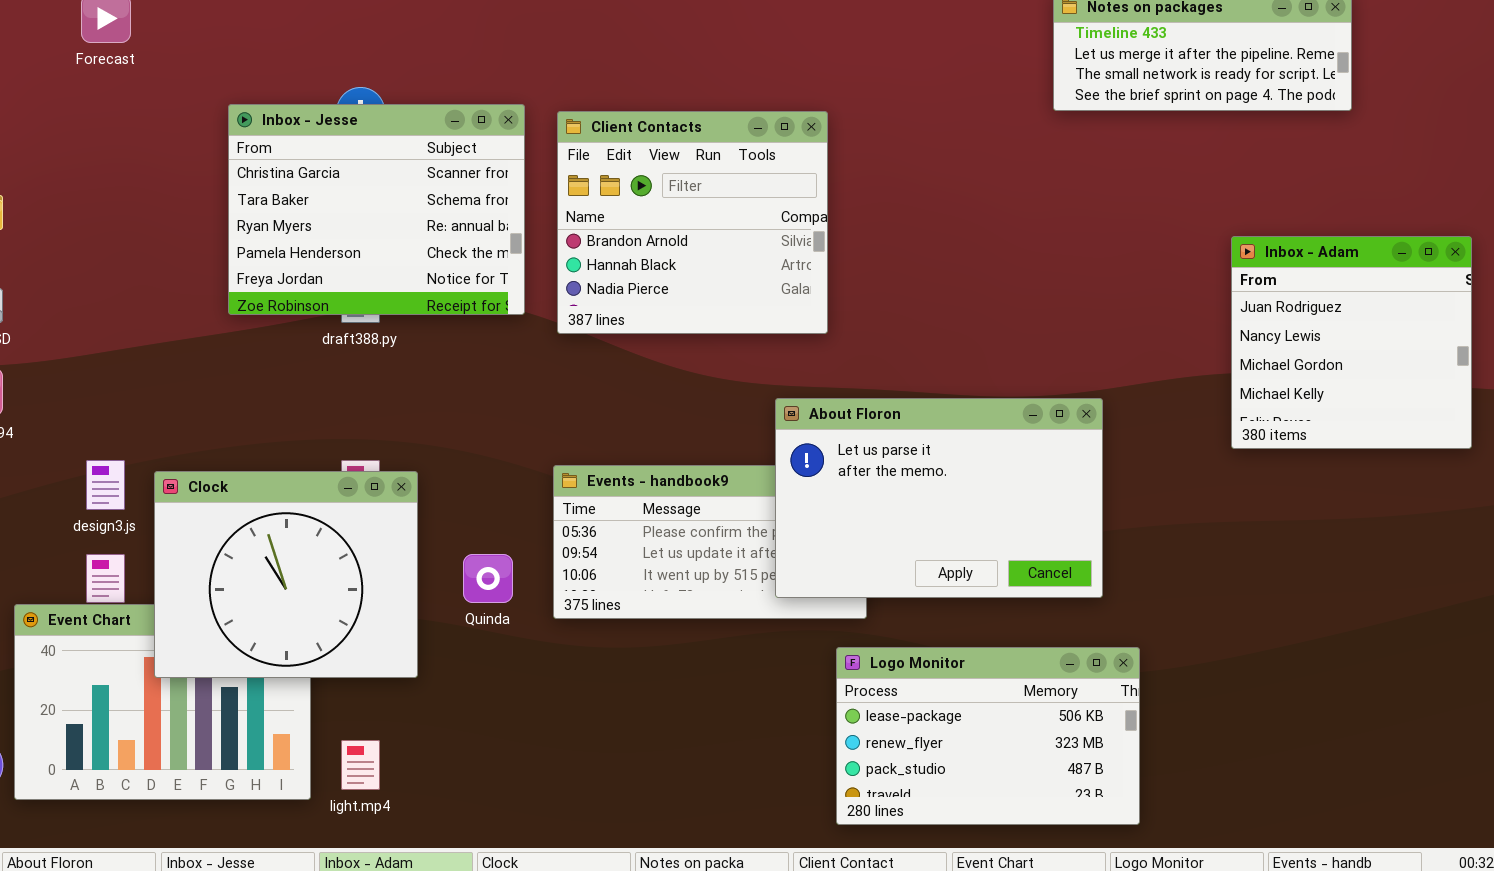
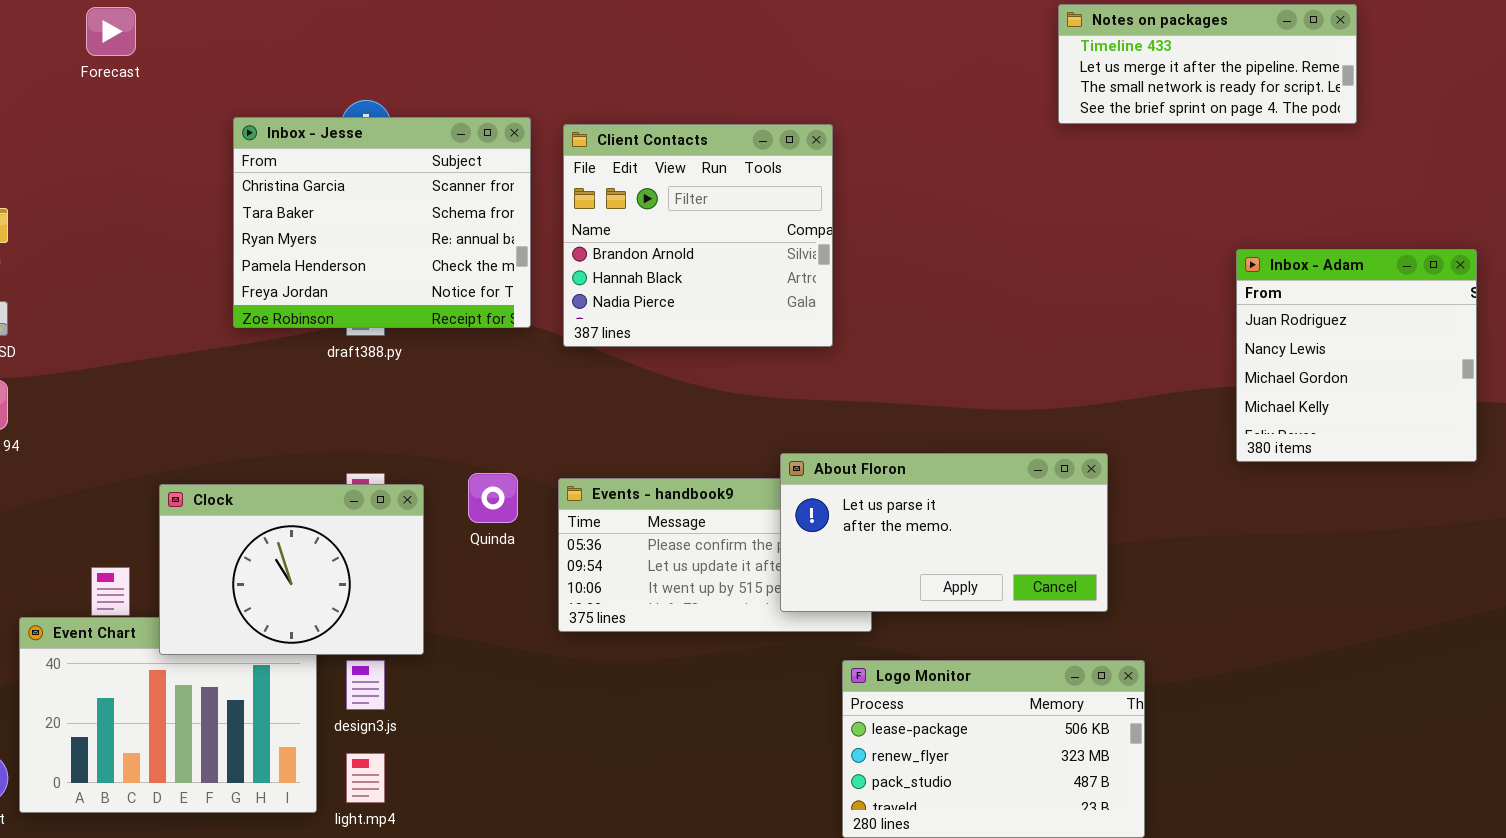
About Floron: [775,398,1103,598] -> [780,453,1108,612], resized
design3.js: [86,460,125,510] -> [346,660,385,710], moved
Clock: [154,471,418,678] -> [159,484,424,655], resized
Quinda: [463,554,513,603] -> [468,473,518,523], moved

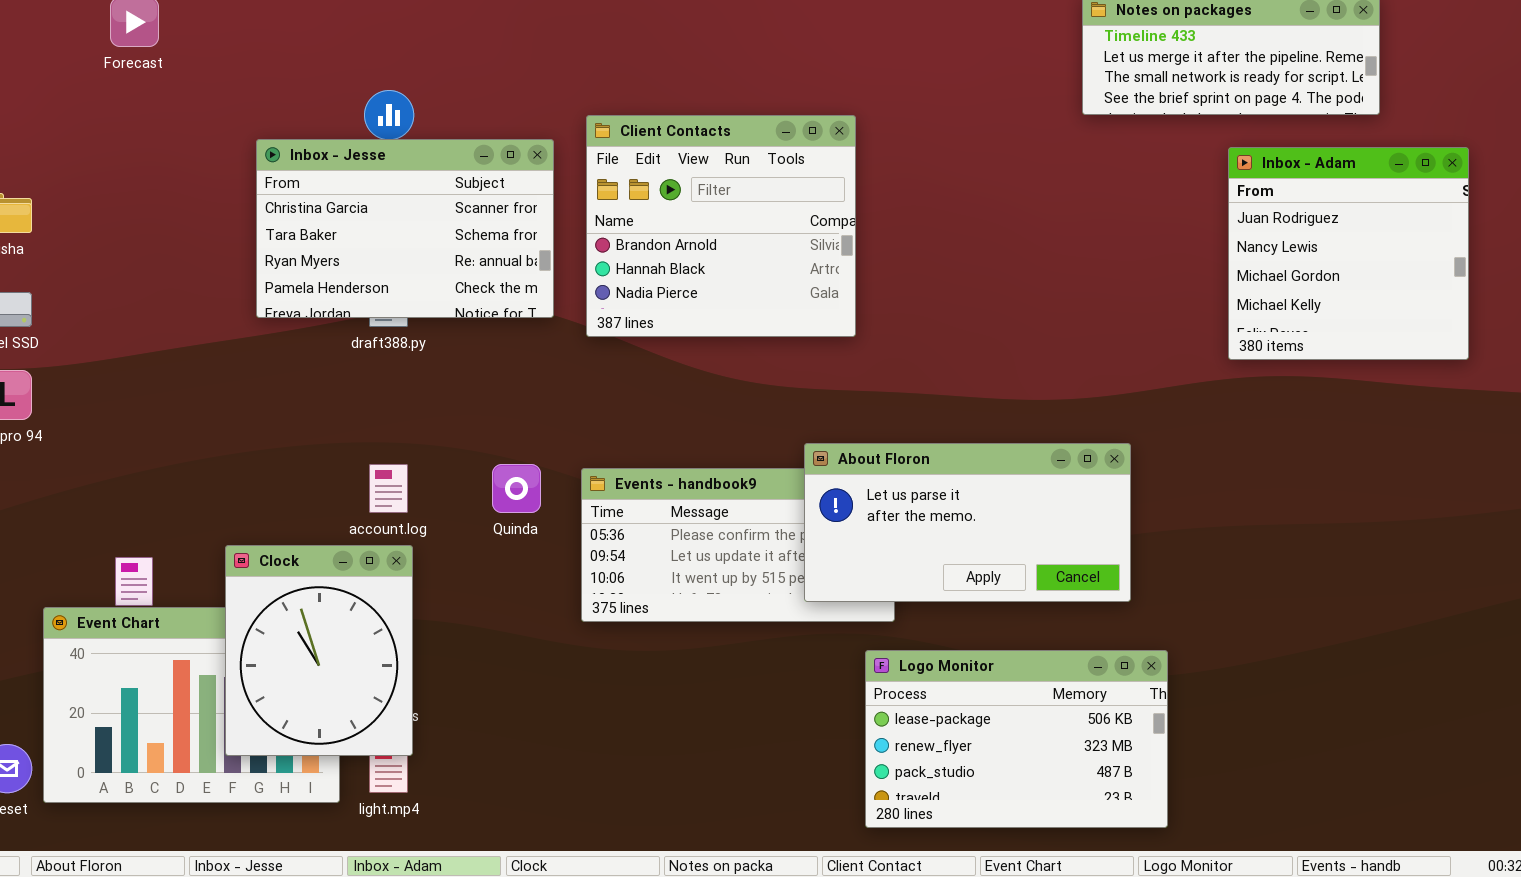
Inbox - Jesse: [233,117,531,328] -> [256,139,554,318], resized
Inbox - Adam: [1236,249,1477,462] -> [1228,147,1469,360], moved
Clock: [159,484,424,655] -> [225,545,413,756], moved, resized

